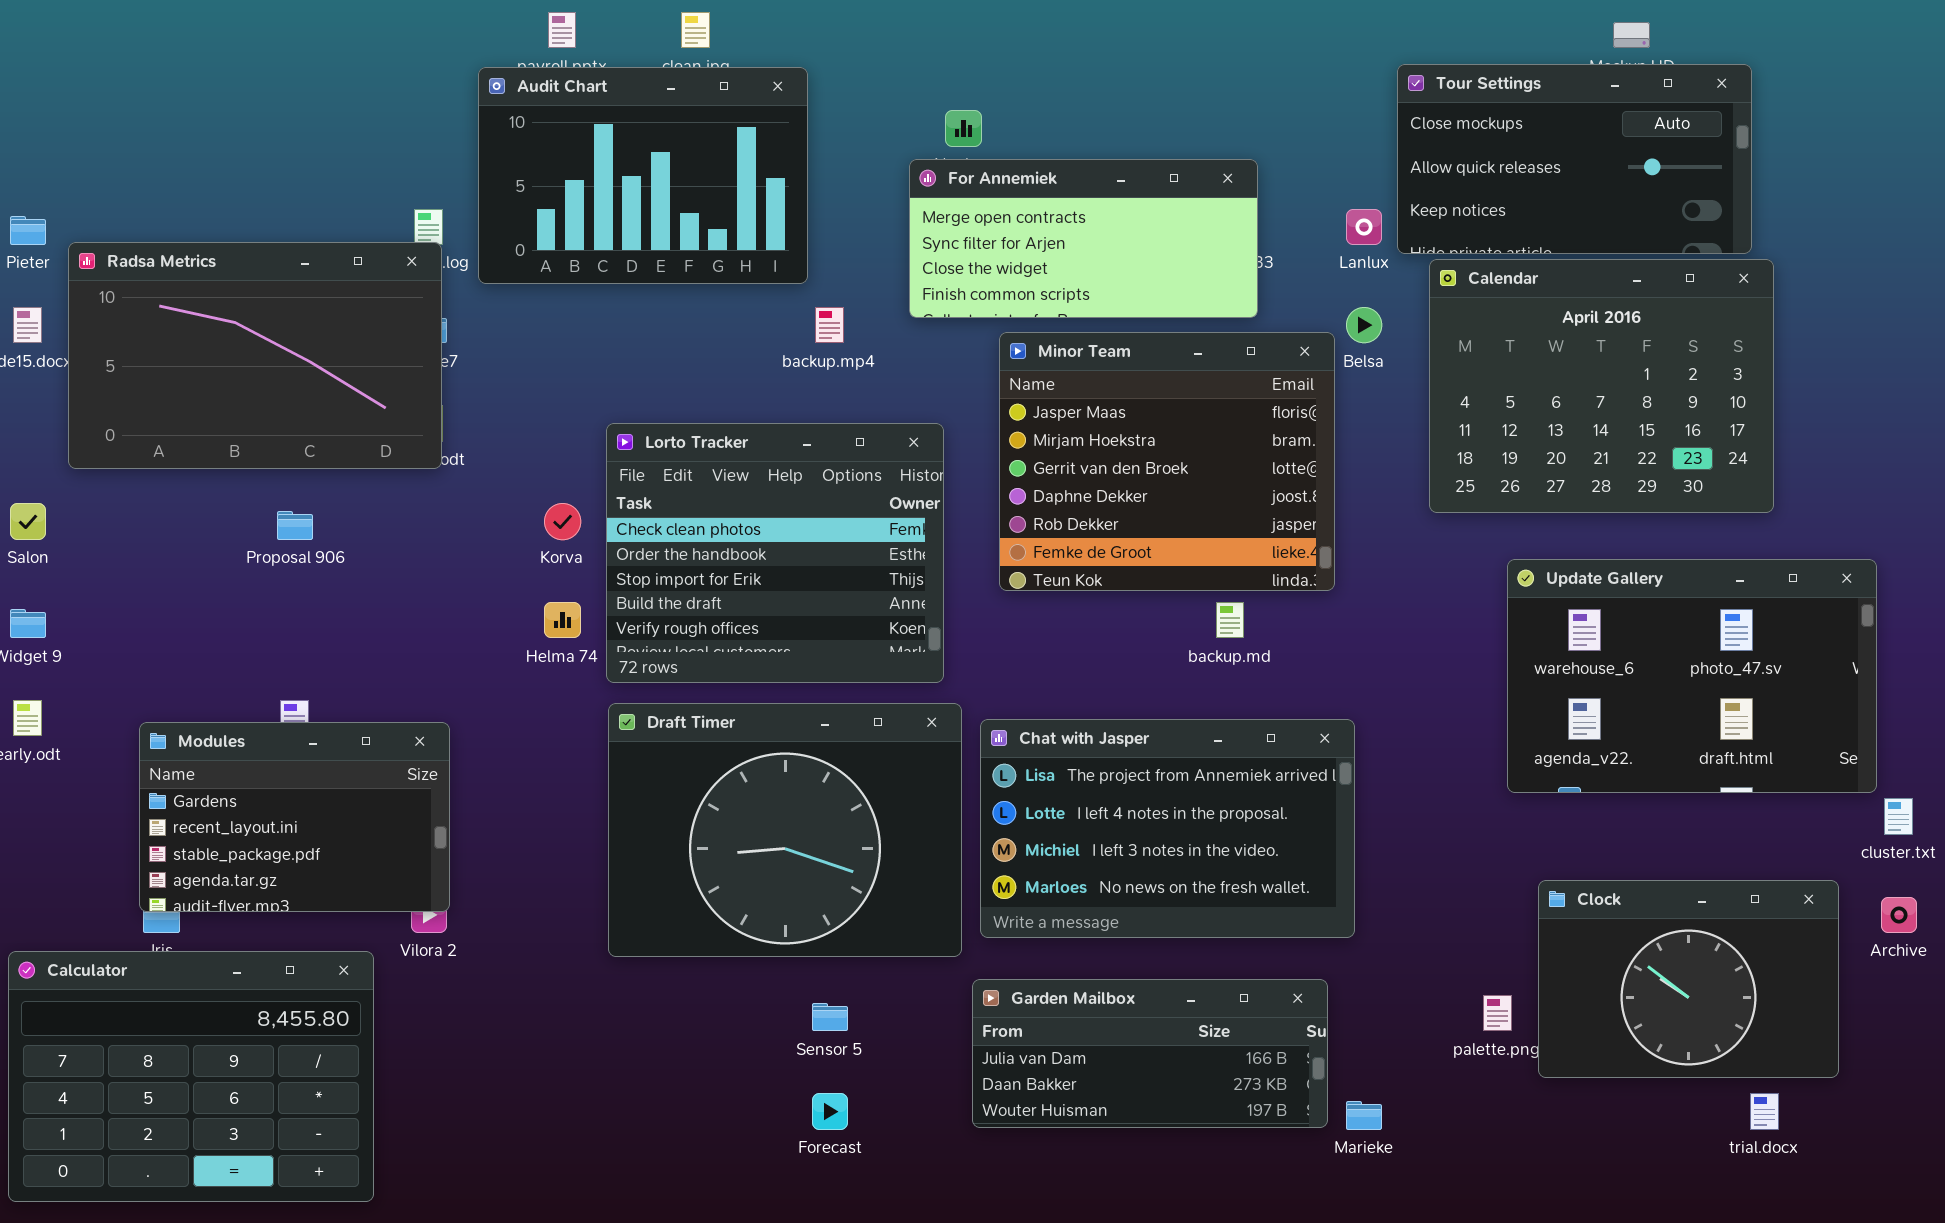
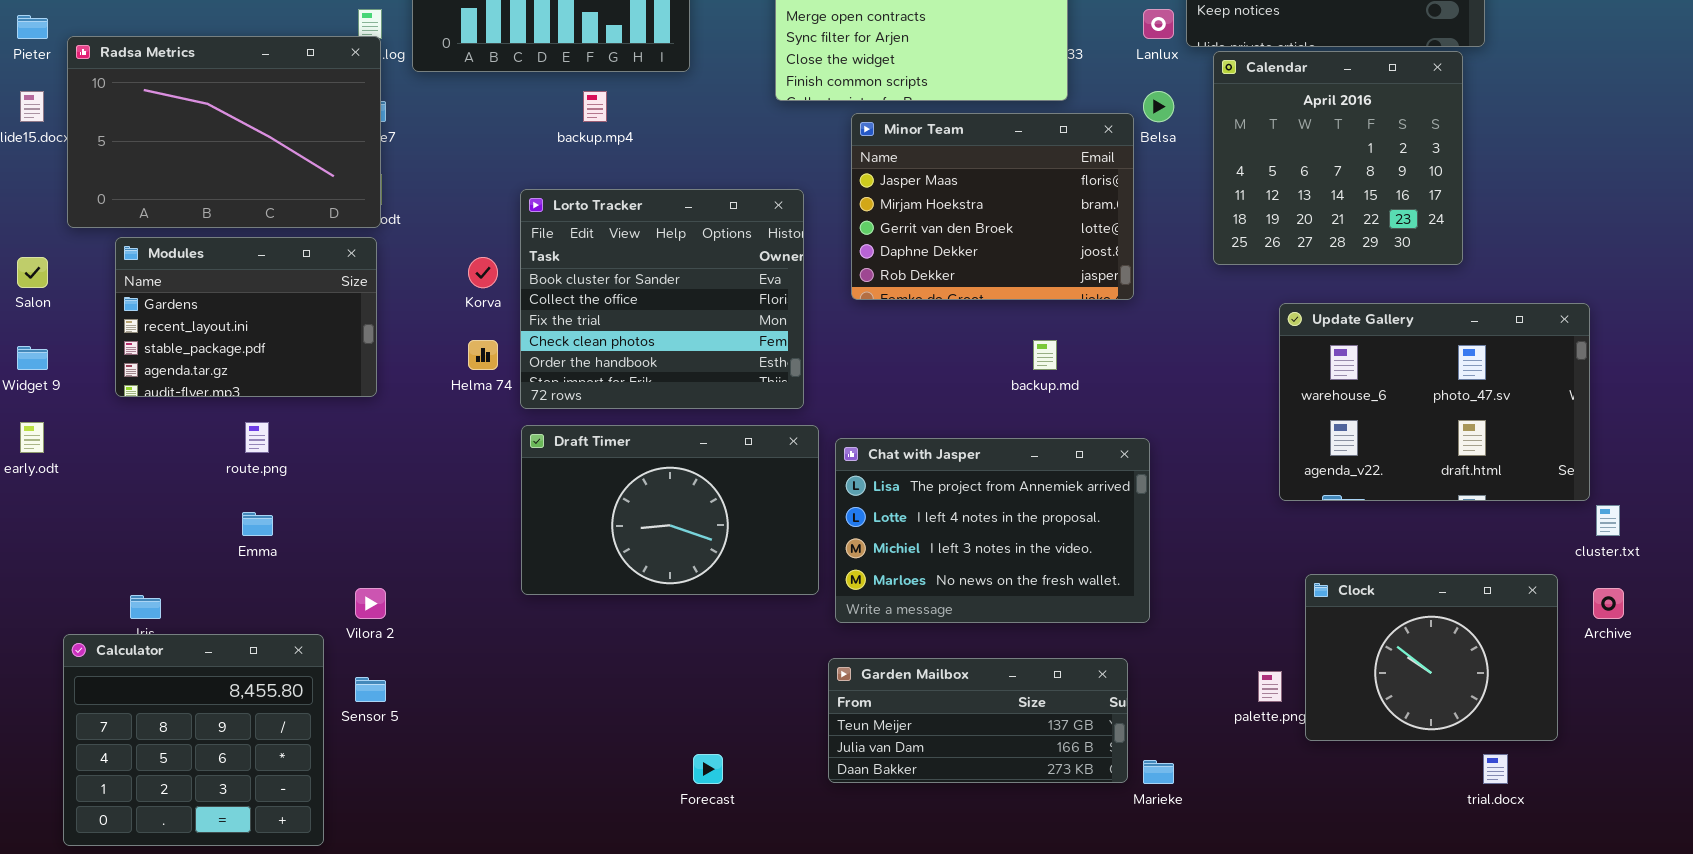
Calendar: [1429,259,1774,513] -> [1213,51,1463,265], resized
backup.mp4: [815,307,844,343] -> [583,91,607,122], moved
Minor Team: [999,332,1335,591] -> [851,113,1134,300], resized
Lorto Tracker: [606,423,944,683] -> [520,189,804,409], scrolled up 3 rows
Draft Timer: [608,703,962,957] -> [521,425,819,595], resized
Modules: [139,722,450,912] -> [115,237,377,397], moved
Calculator: [8,951,374,1202] -> [63,634,324,846], resized
Garden Mailbox: [972,979,1328,1128] -> [828,658,1128,783], scrolled up 1 row
Sensor 5: [812,1003,848,1031] -> [355,677,386,702], moved

